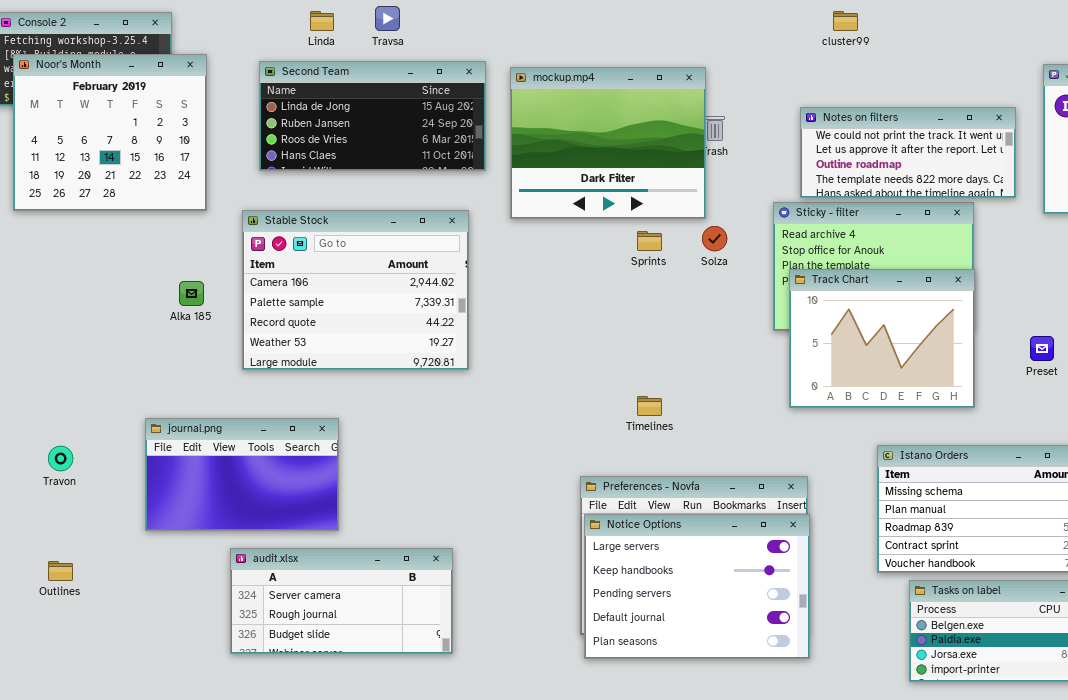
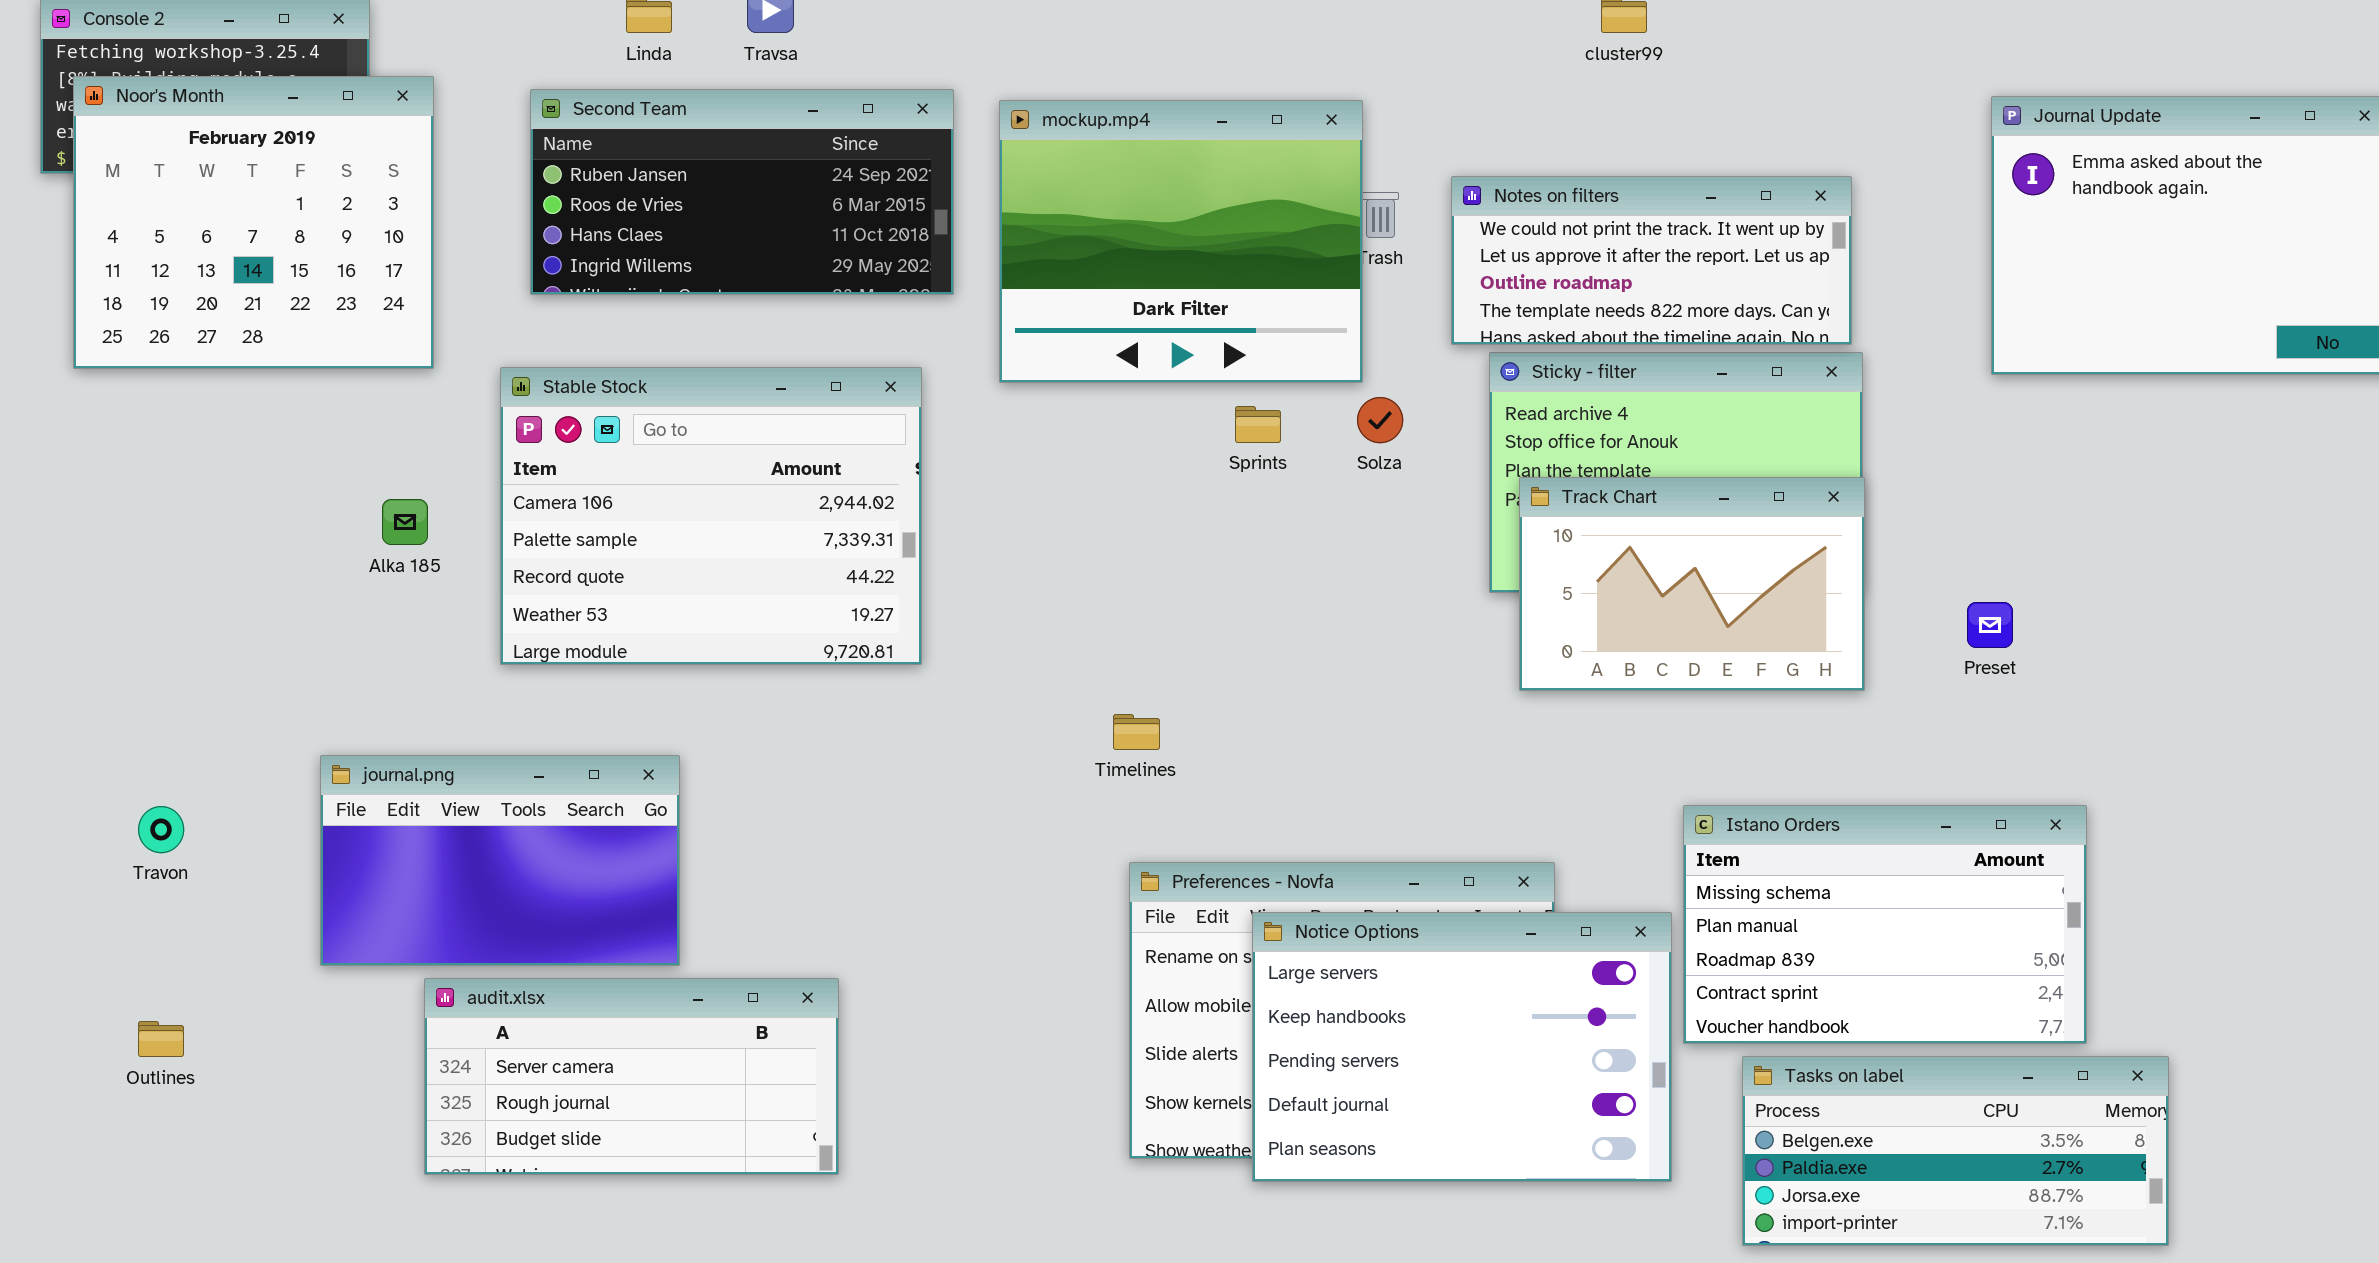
Second Team: [259,61,486,171] -> [530,89,954,295], scrolled down 1 row
Notes on filters: [800,107,1016,198] -> [1451,176,1852,345], moved
Track Chart: [789,269,975,408] -> [1519,477,1865,691], resized
Timelines: [637,396,662,416] -> [1113,714,1160,750], moved
Notice Options: [584,514,810,659] -> [1252,912,1672,1182], moved
audit.xlsx: [230,548,453,654] -> [424,978,839,1175], moved

